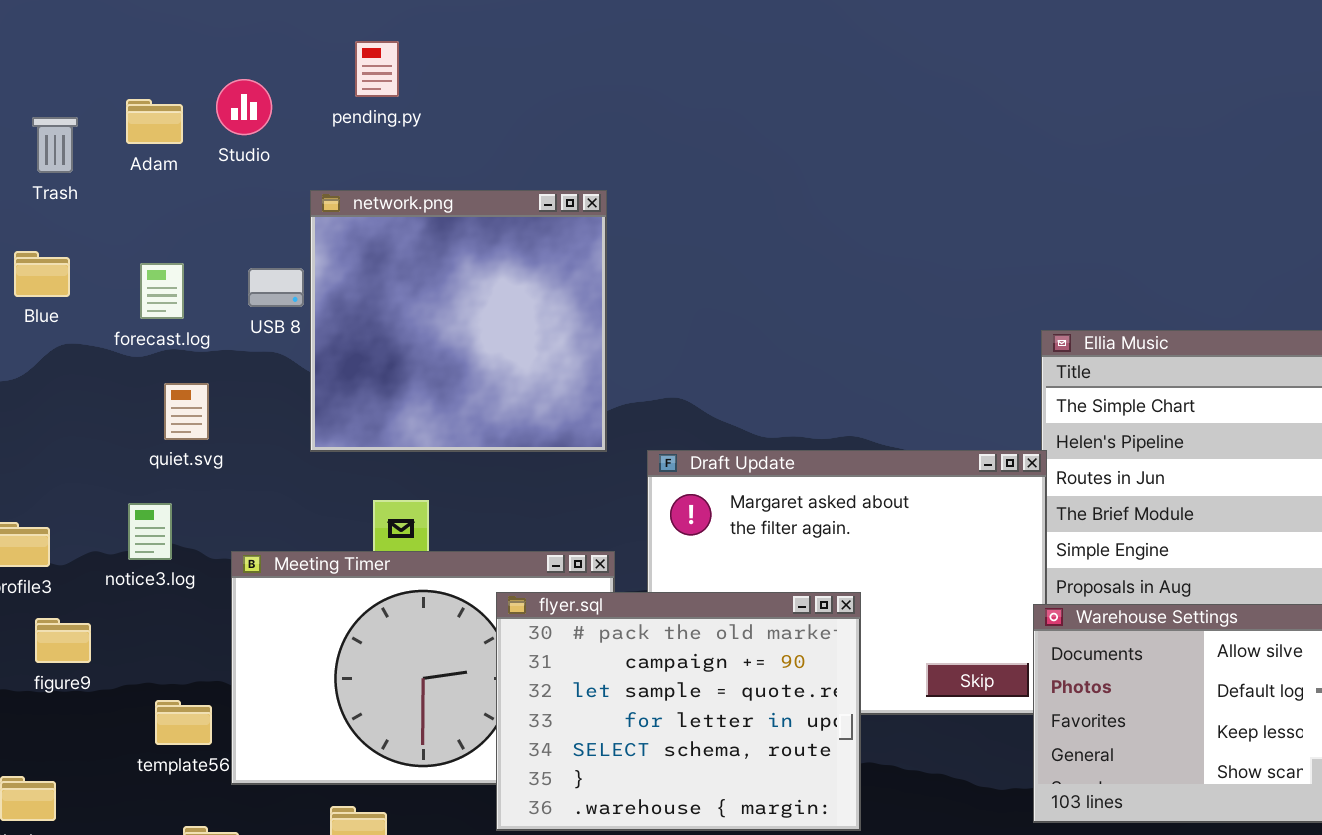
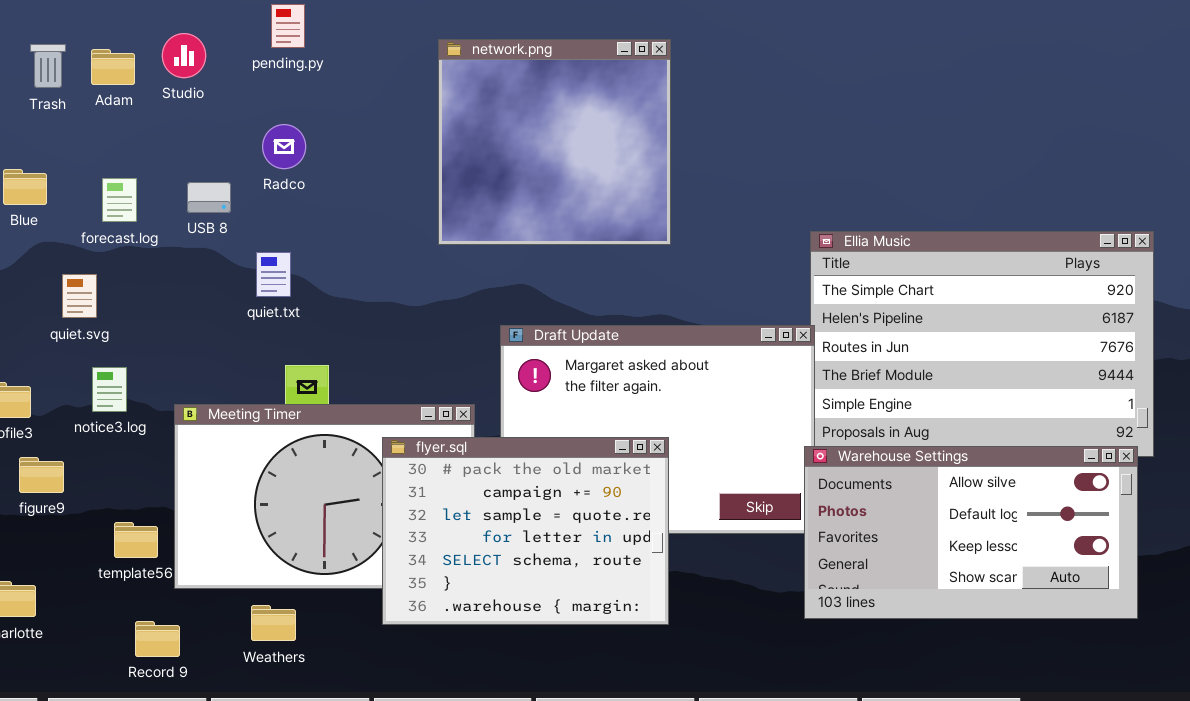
Trash: [32,117,78,173] -> [30,44,66,88], moved
network.png: [310,190,607,452] -> [438,39,671,245], moved
quiet.svg: [164,383,209,440] -> [62,274,97,318], moved

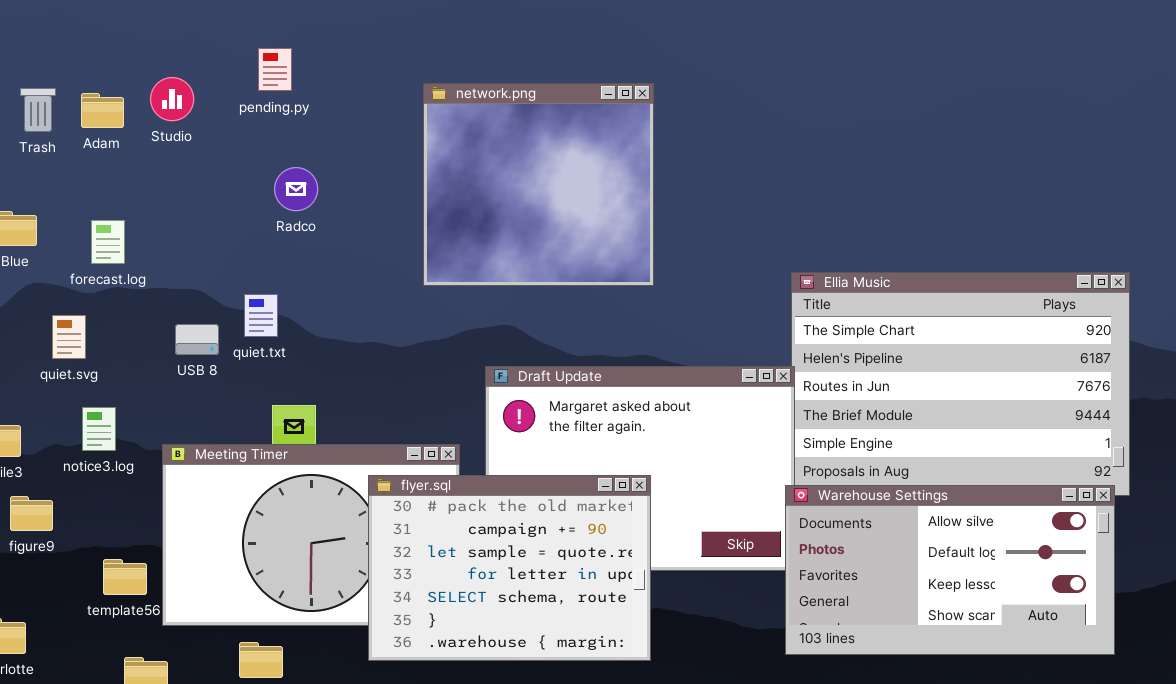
Radco: [262,124,306,169] -> [274,167,318,211], moved
USB 8: [187,182,231,213] -> [175,324,219,355], moved

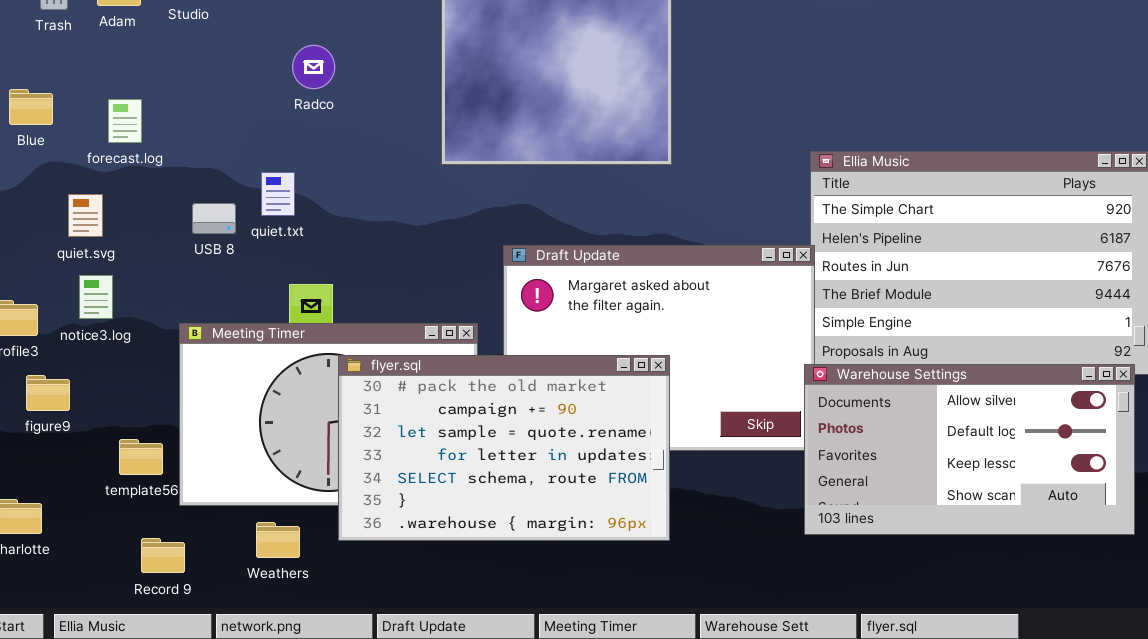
notice3.log: [82,407,116,451] -> [79,275,113,319], moved
flyer.sql: [368,475,651,661] -> [338,355,670,541], resized

